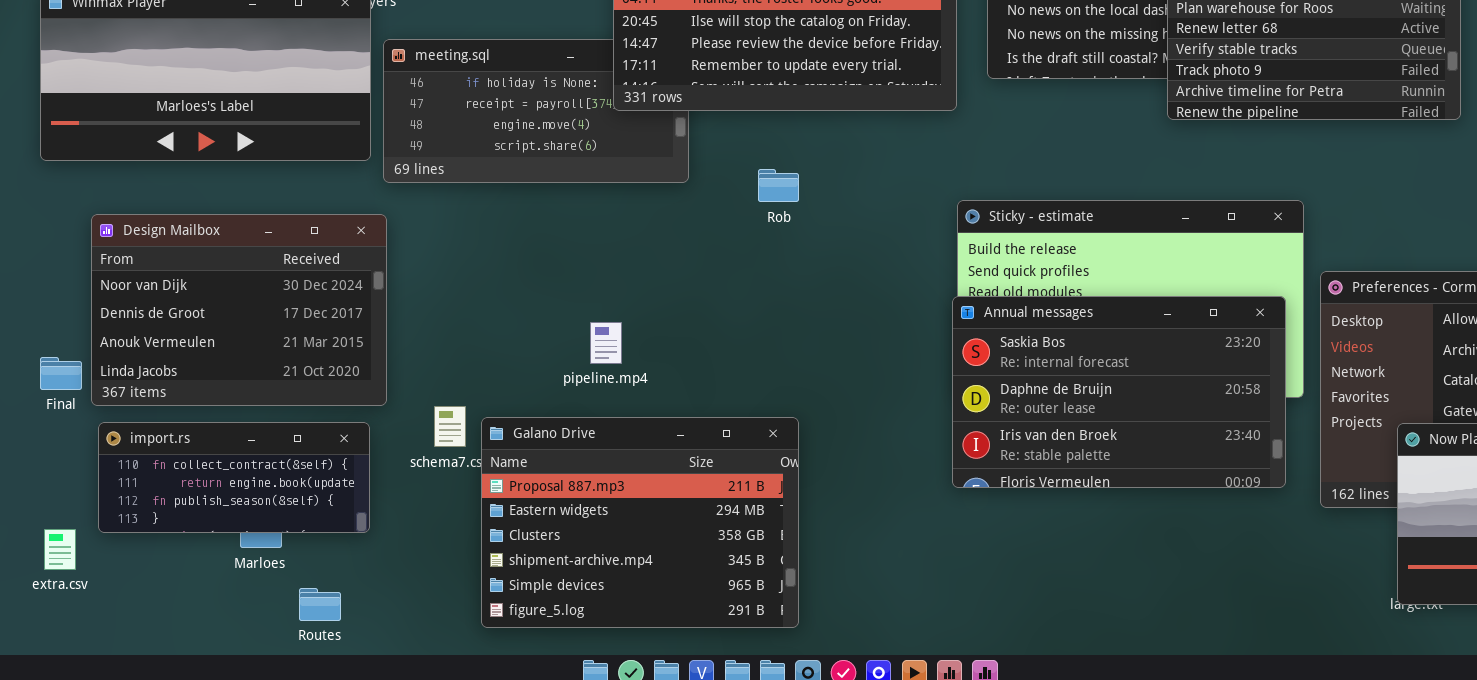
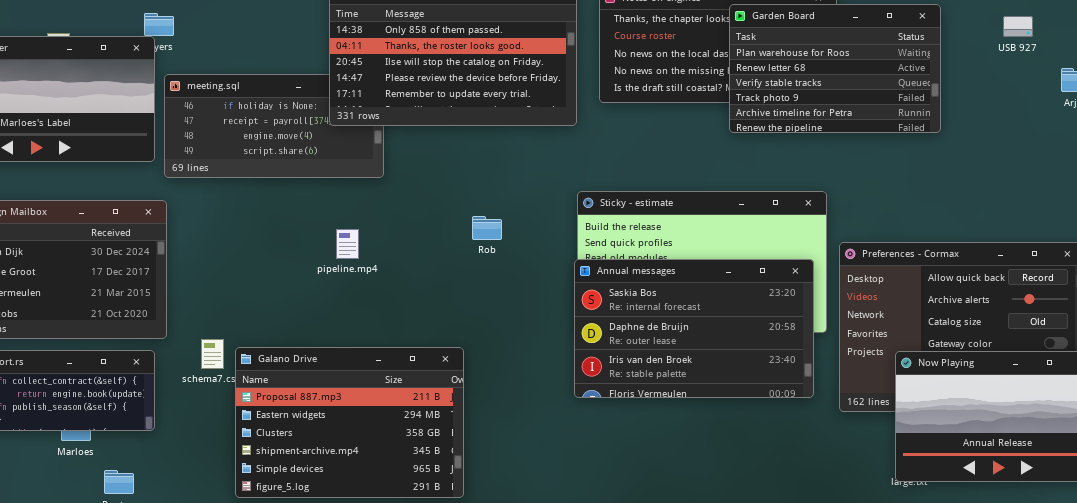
Rob: [758,169,799,202] -> [472,216,502,240], moved
pipeline.mp4: [590,322,622,364] -> [336,229,359,259], moved

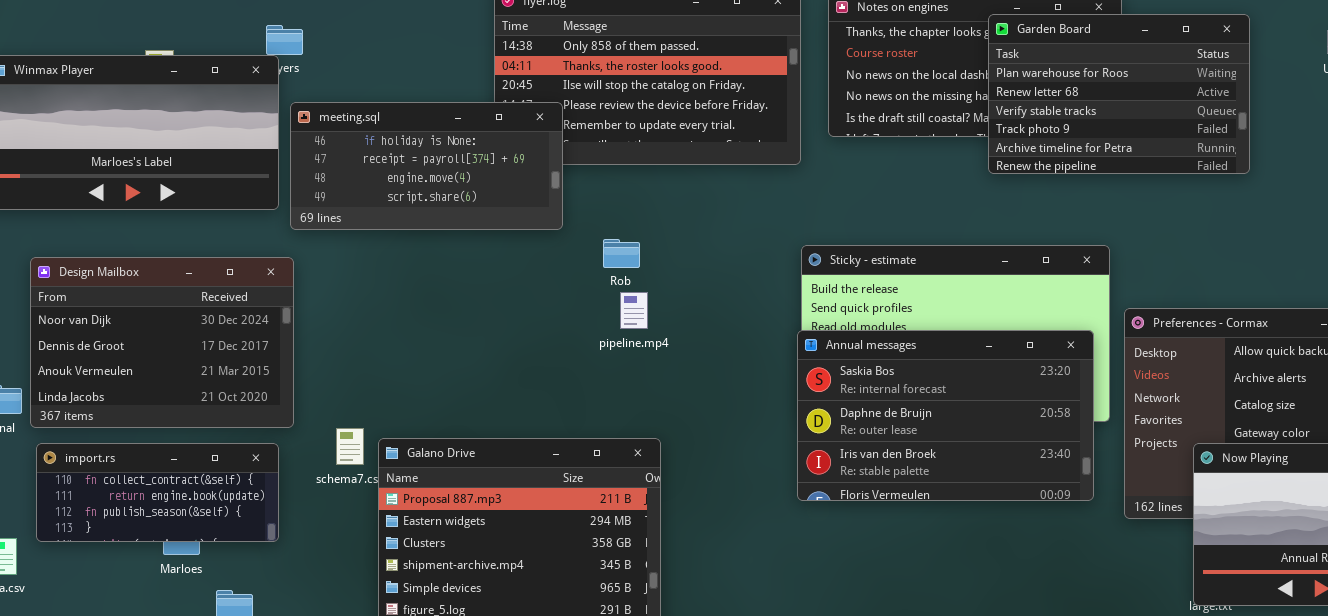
meeting.sql: [164,74,384,178] -> [290,102,563,230], raised
Rob: [472,216,502,240] -> [603,239,640,268], moved
pipeline.mp4: [336,229,359,259] -> [620,292,648,329], moved

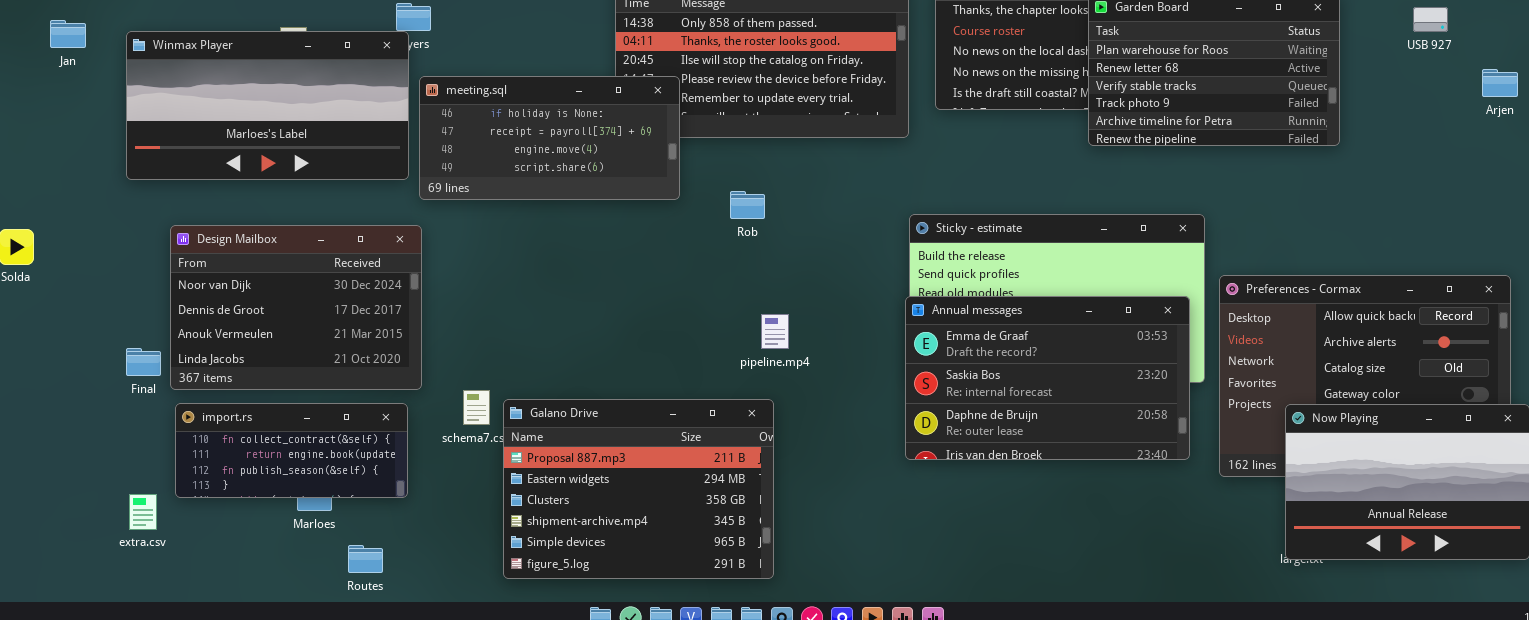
Rob: [603,239,640,268] -> [730,191,765,219], moved
pipeline.mp4: [620,292,648,329] -> [761,314,789,349], moved
Annual messages: [797,330,1094,501] -> [905,296,1190,460], scrolled up 1 row

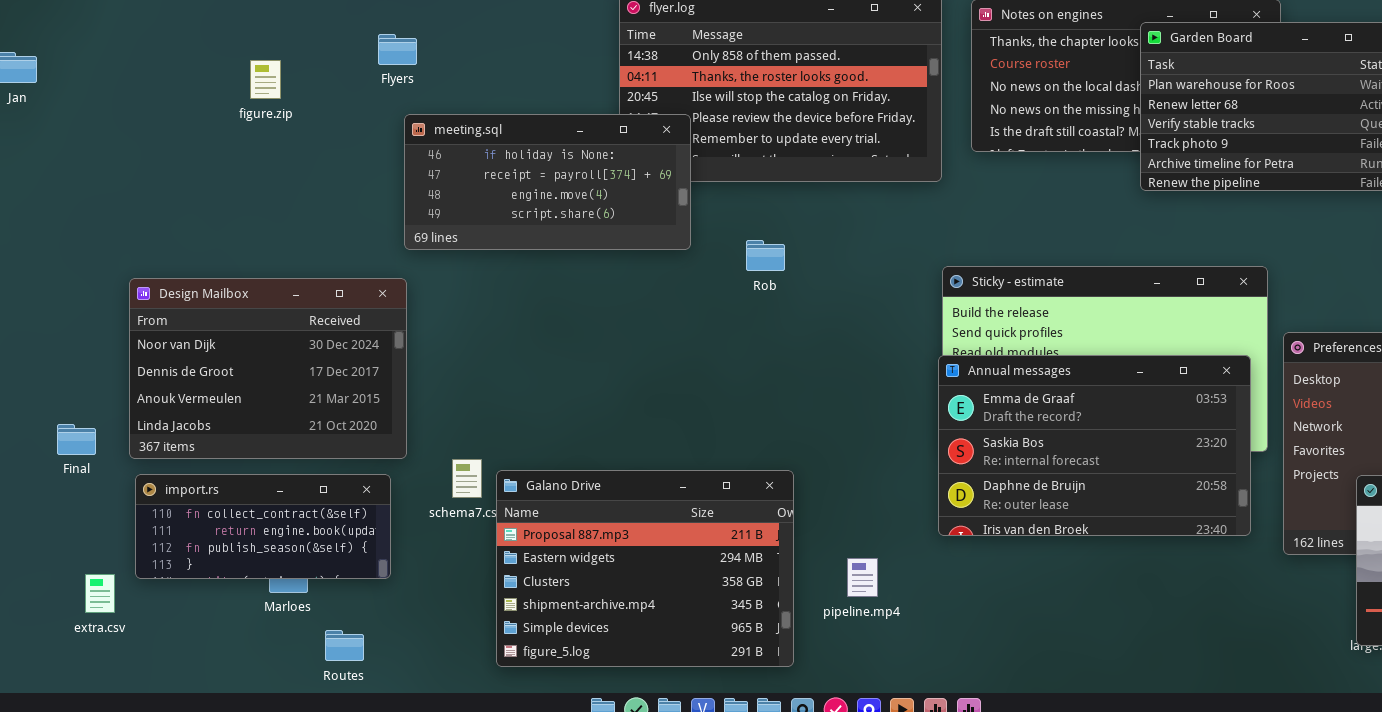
Winmax Player: [126,31,409,180] -> none, closed
pipeline.mp4: [761,314,789,349] -> [847,558,878,597], moved
Final: [126,348,161,376] -> [57,424,96,455], moved

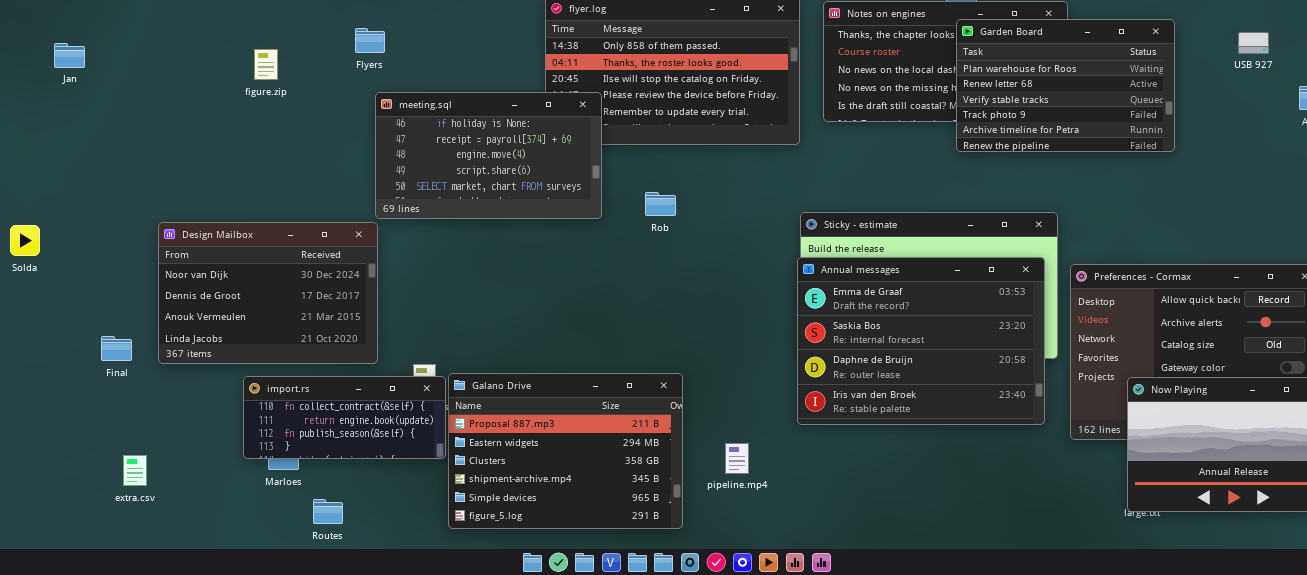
meeting.sql: [404,114,691,250] -> [375,92,602,219], resized
Annual messages: [938,355,1251,536] -> [797,257,1045,425], resized
import.rs: [135,474,391,579] -> [243,376,446,459], moved

